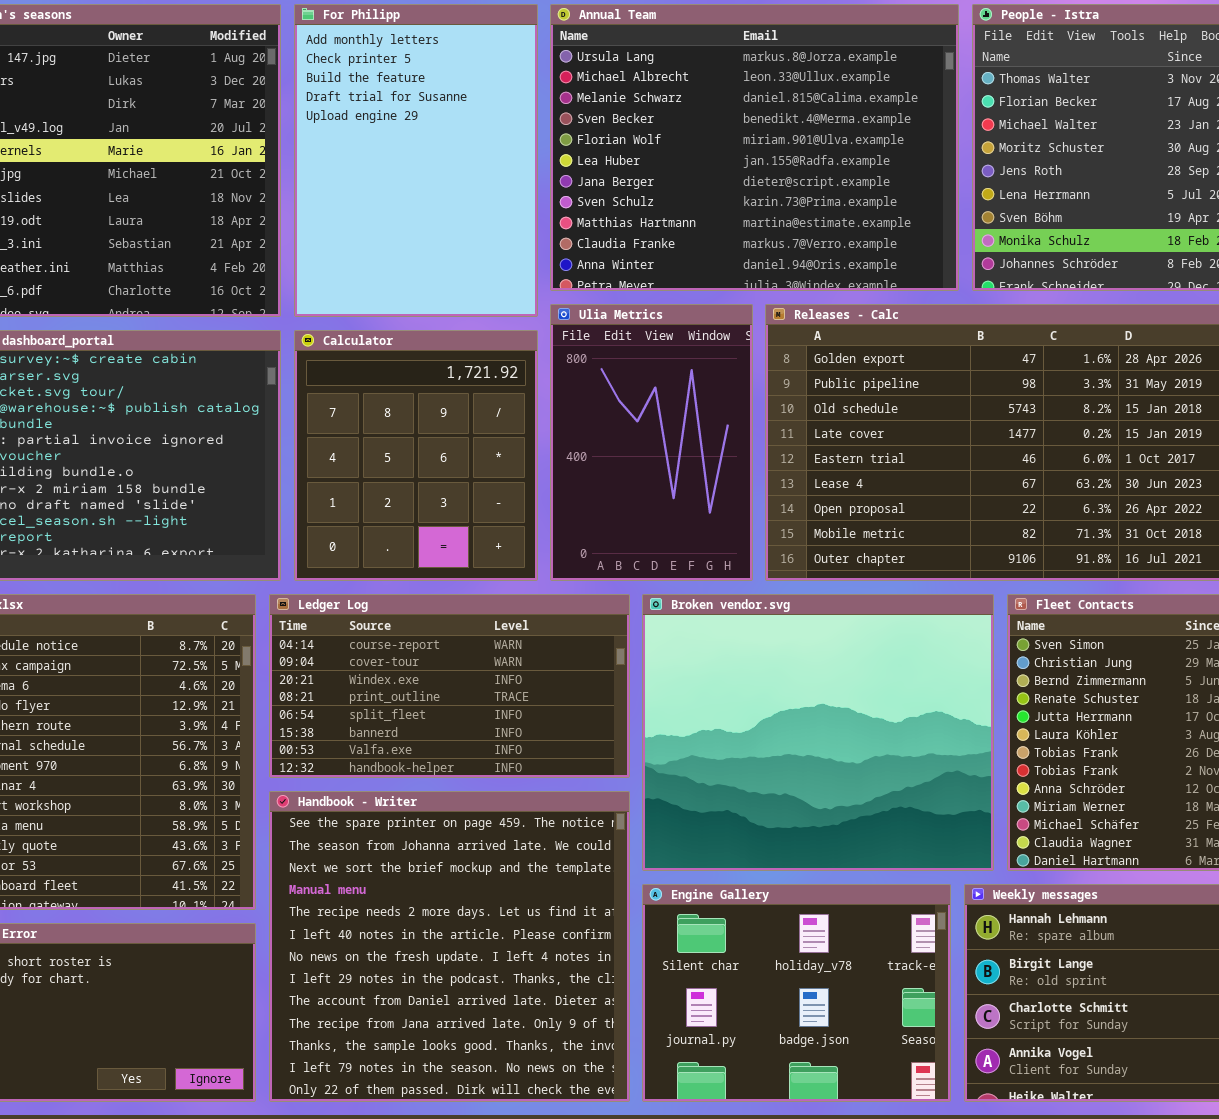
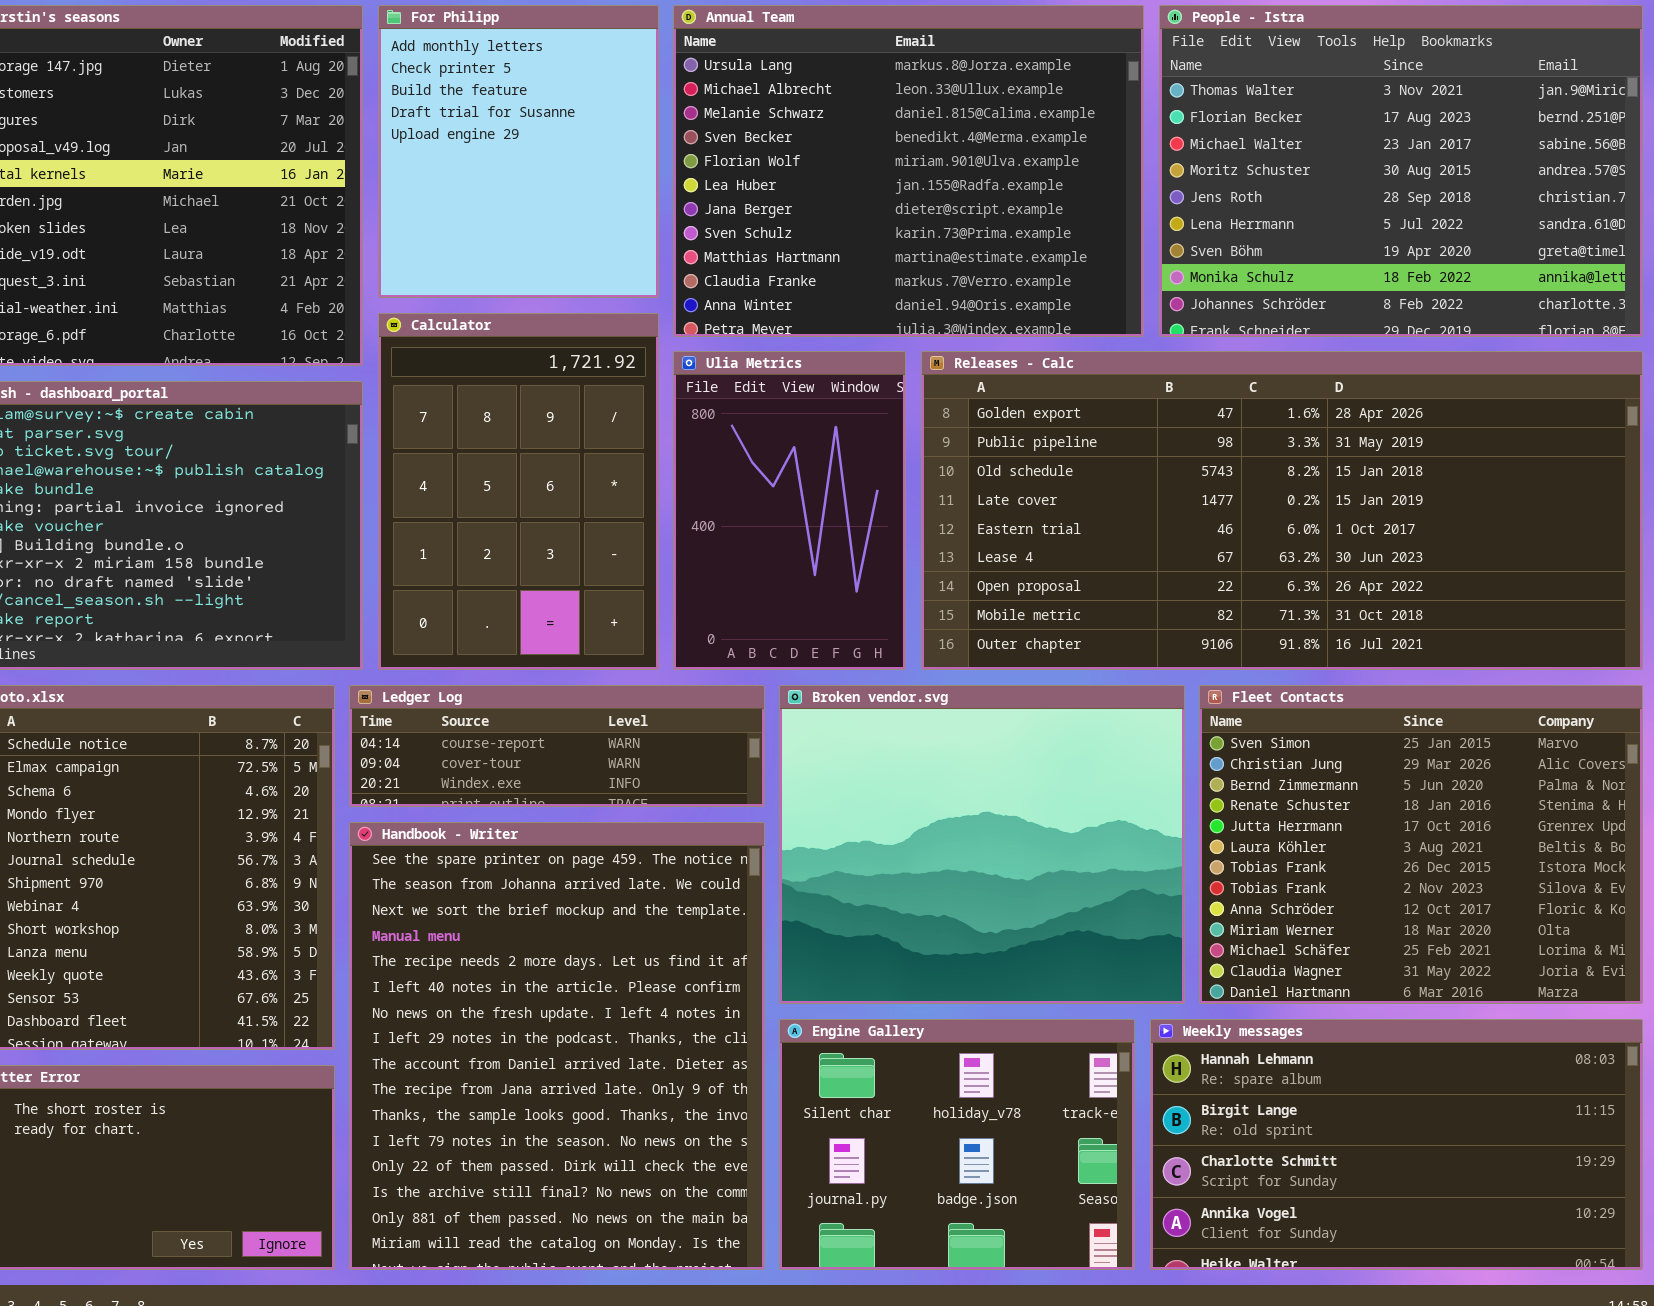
For Philipp: [294,4,538,317] -> [378,5,659,298], resized
Calculator: [294,330,538,581] -> [378,313,659,670], resized
Ledger Log: [269,594,630,778] -> [349,685,765,807], resized
Handbook - Writer: [269,791,630,1102] -> [349,822,765,1270], resized

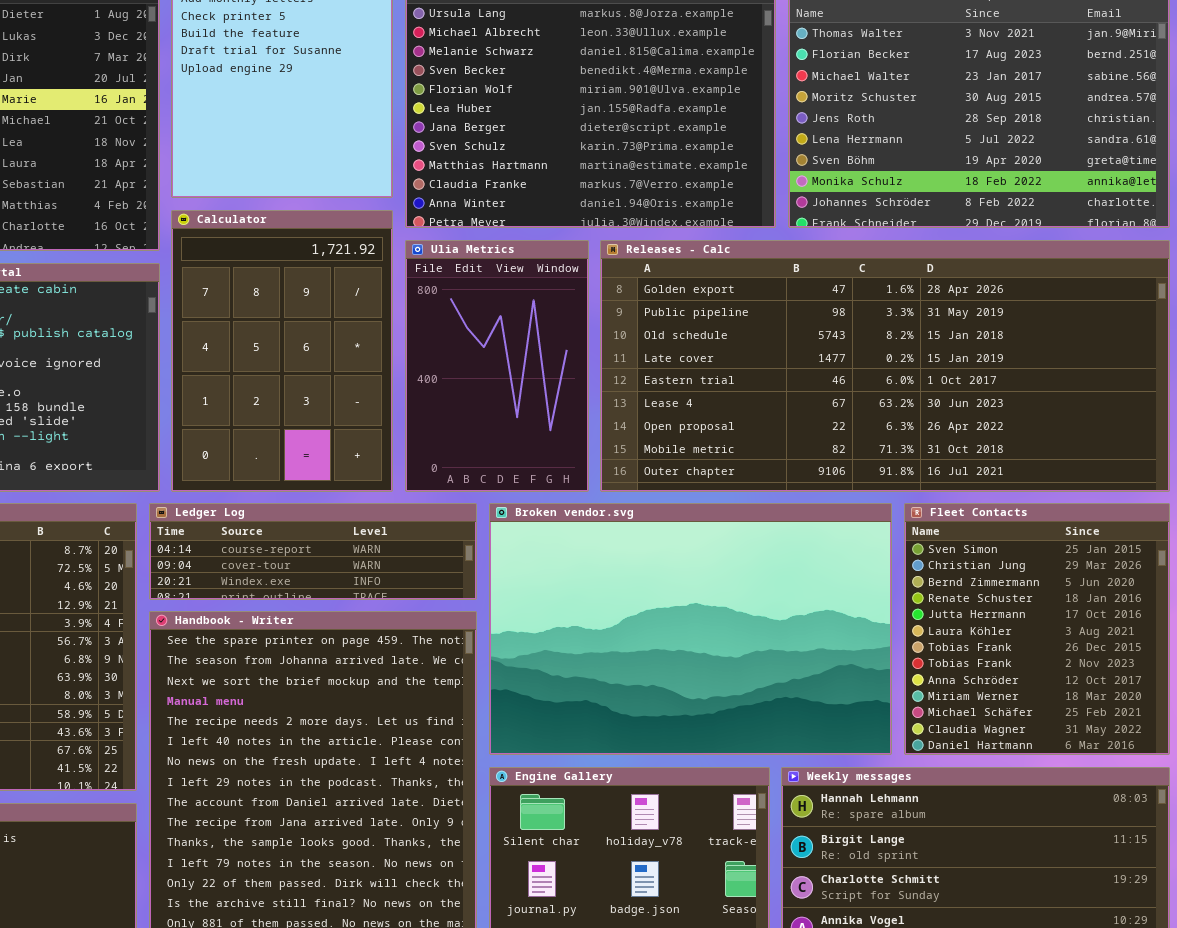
Broken vendor.svg: [779,685,1185,1004] -> [489,503,892,755], resized
Fleet Contacts: [1199,685,1643,1004] -> [904,503,1170,755], resized

